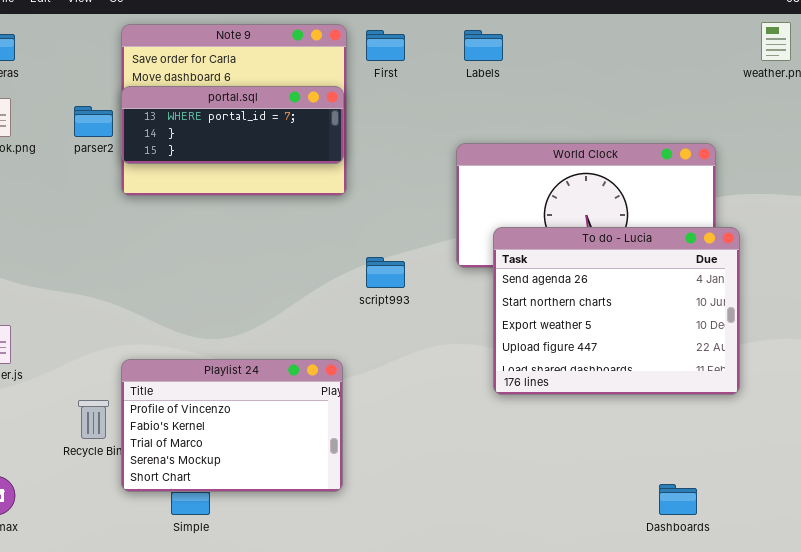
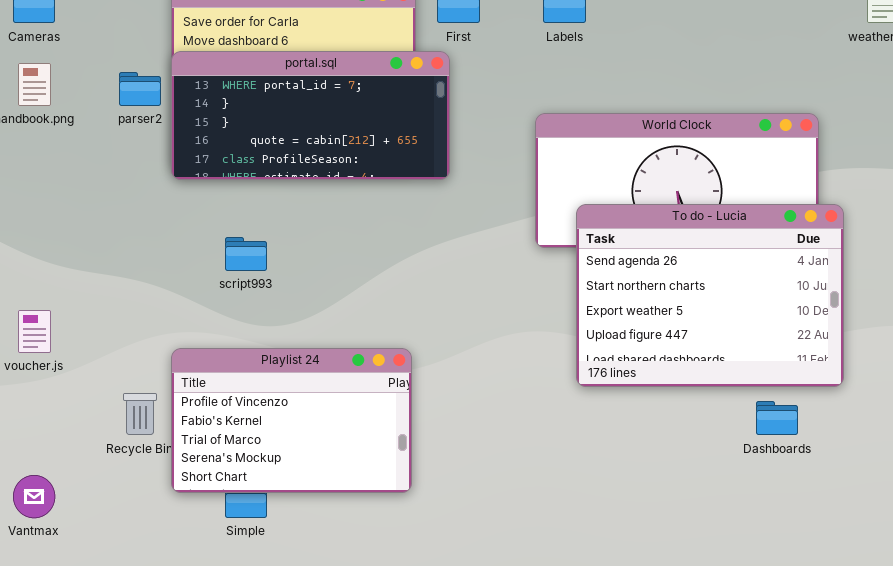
portal.sql: [121,86,344,164] -> [171,51,450,180], resized
script993: [366,257,405,288] -> [225,237,267,271], moved
Dashboards: [659,484,697,515] -> [756,401,798,435], moved

